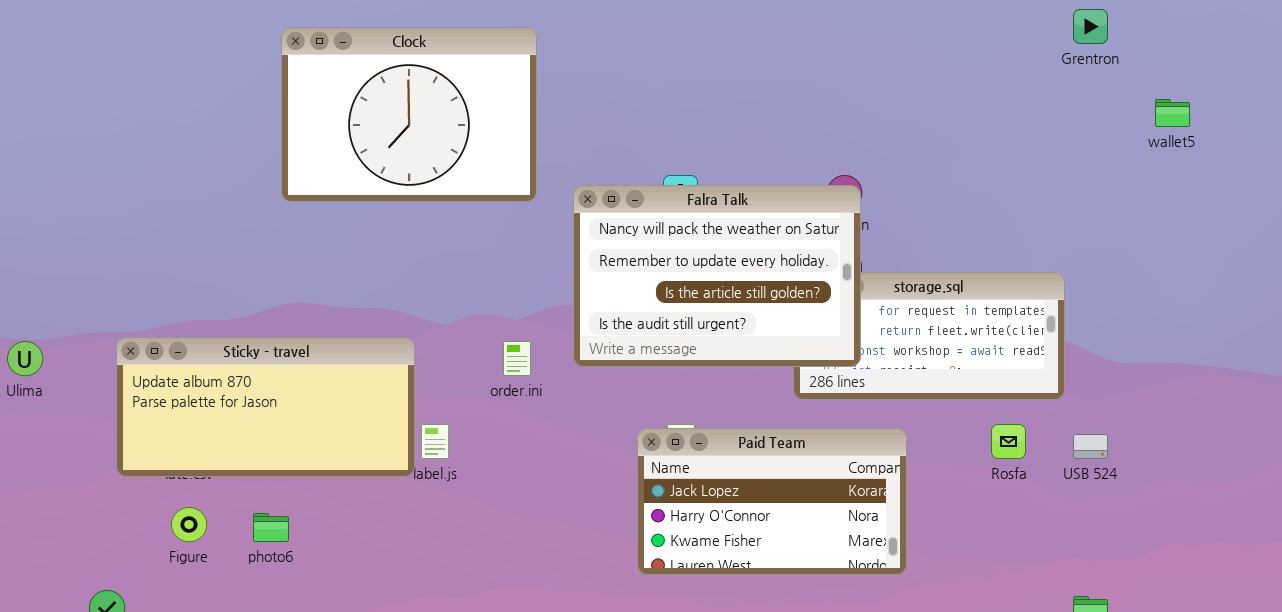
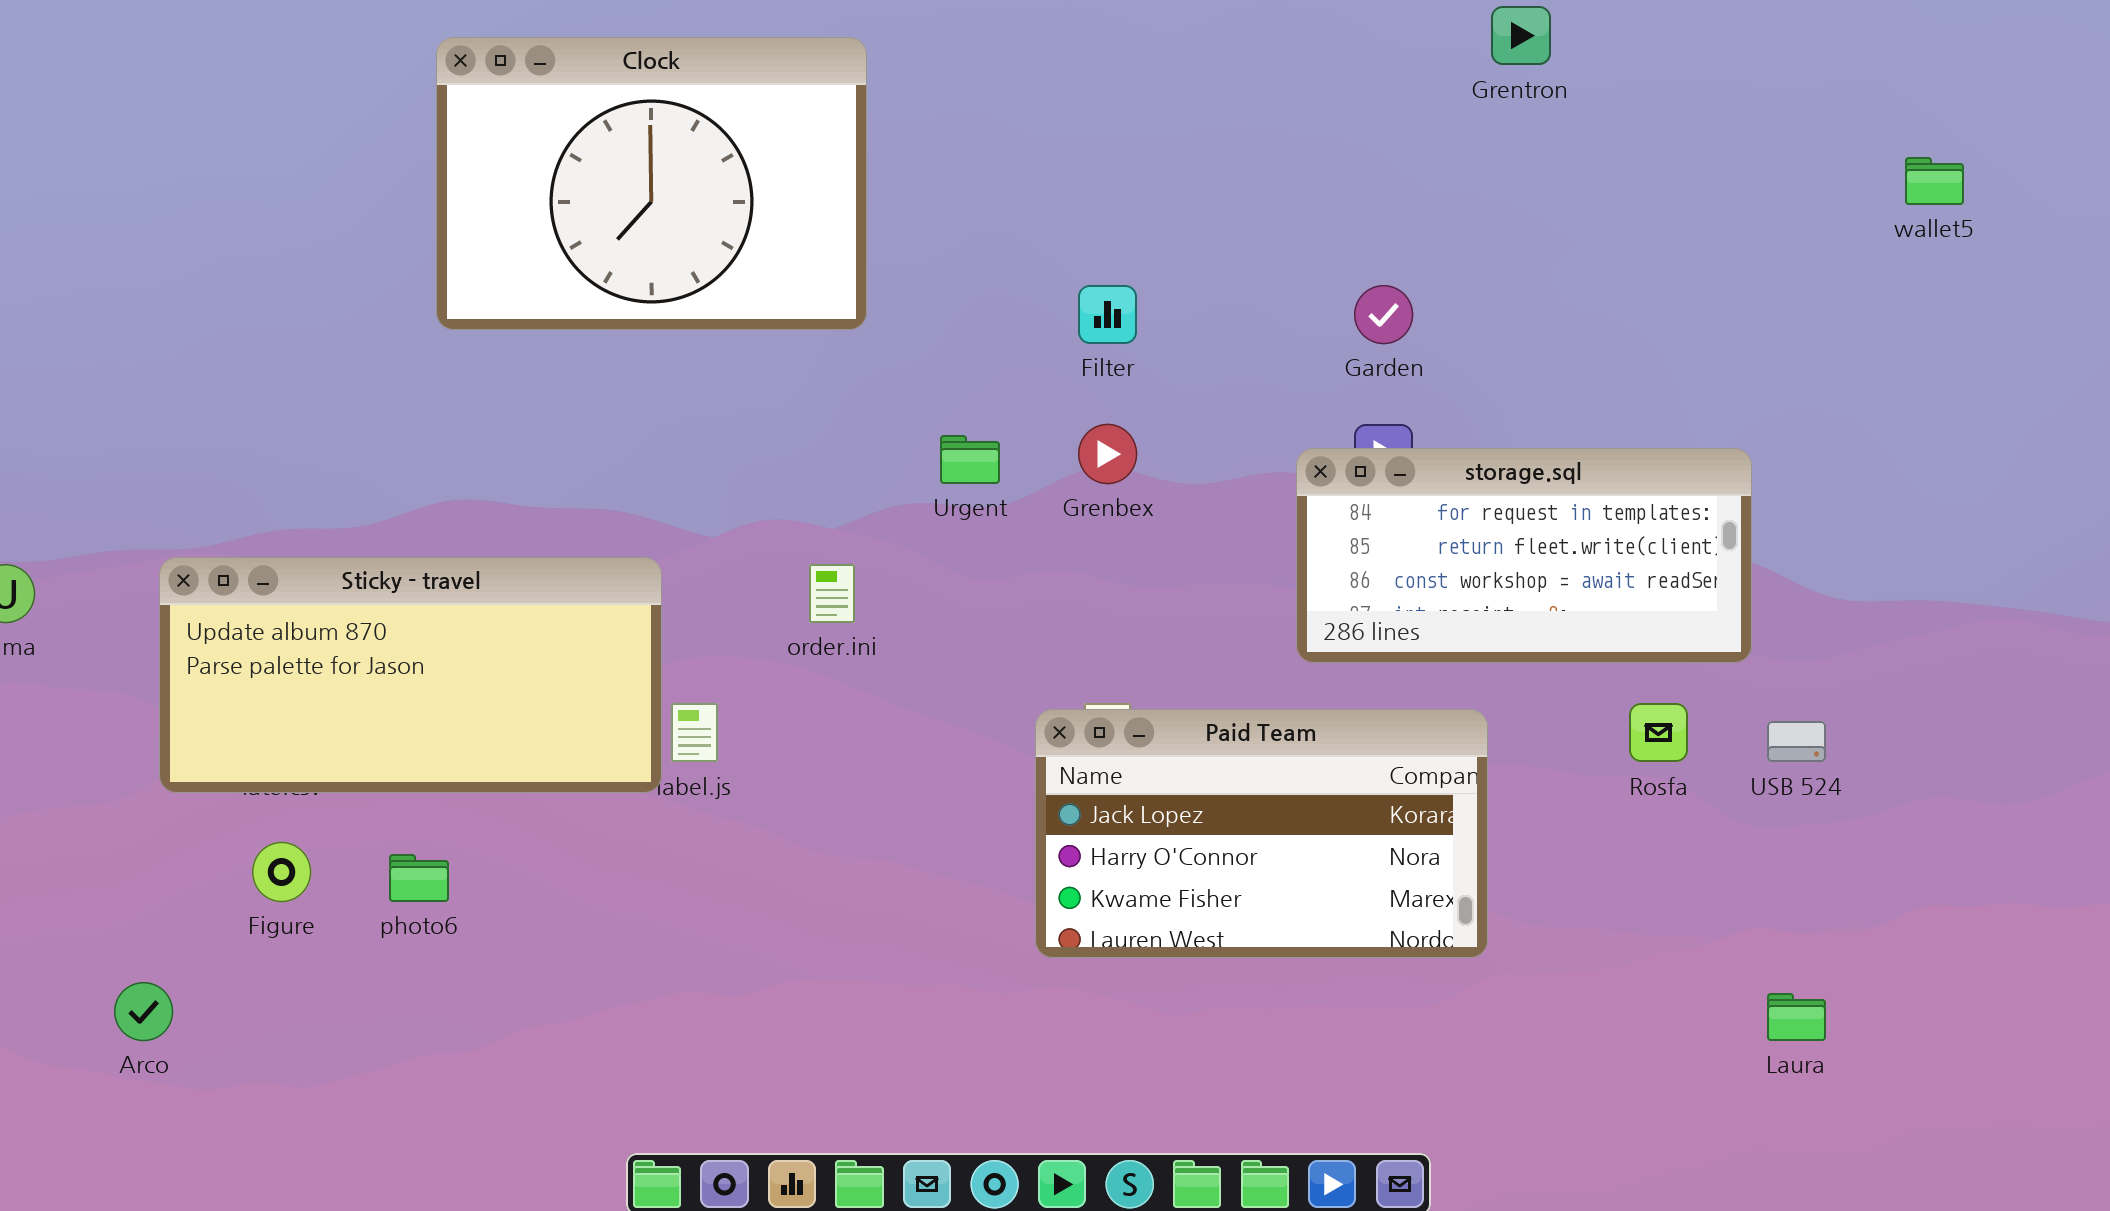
Grentron: [1073,9,1108,44] -> [1491,6,1551,65], moved
Falra Talk: [573,185,861,367] -> none, closed

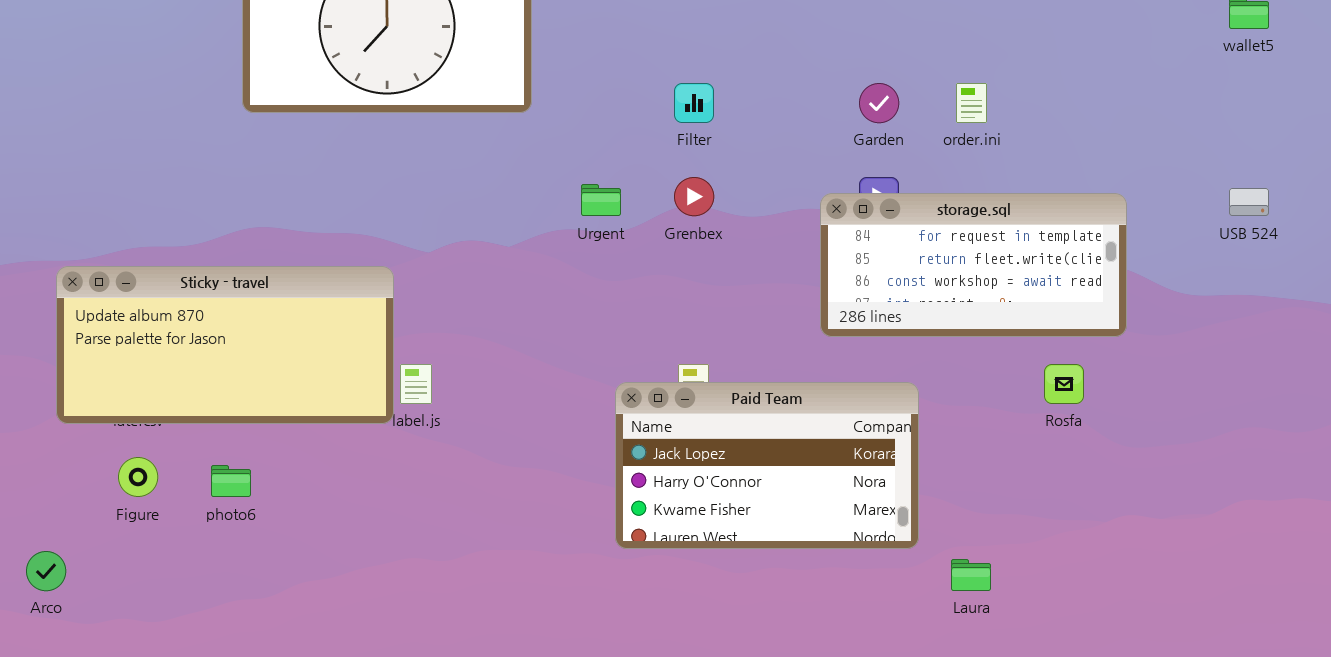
order.ini: [809,564,855,623] -> [956,83,987,123], moved
Paid Team: [1035,709,1488,958] -> [615,382,919,549], moved
USB 524: [1767,721,1826,762] -> [1229,188,1269,216], moved
Laura: [1767,993,1826,1041] -> [951,559,991,591], moved

